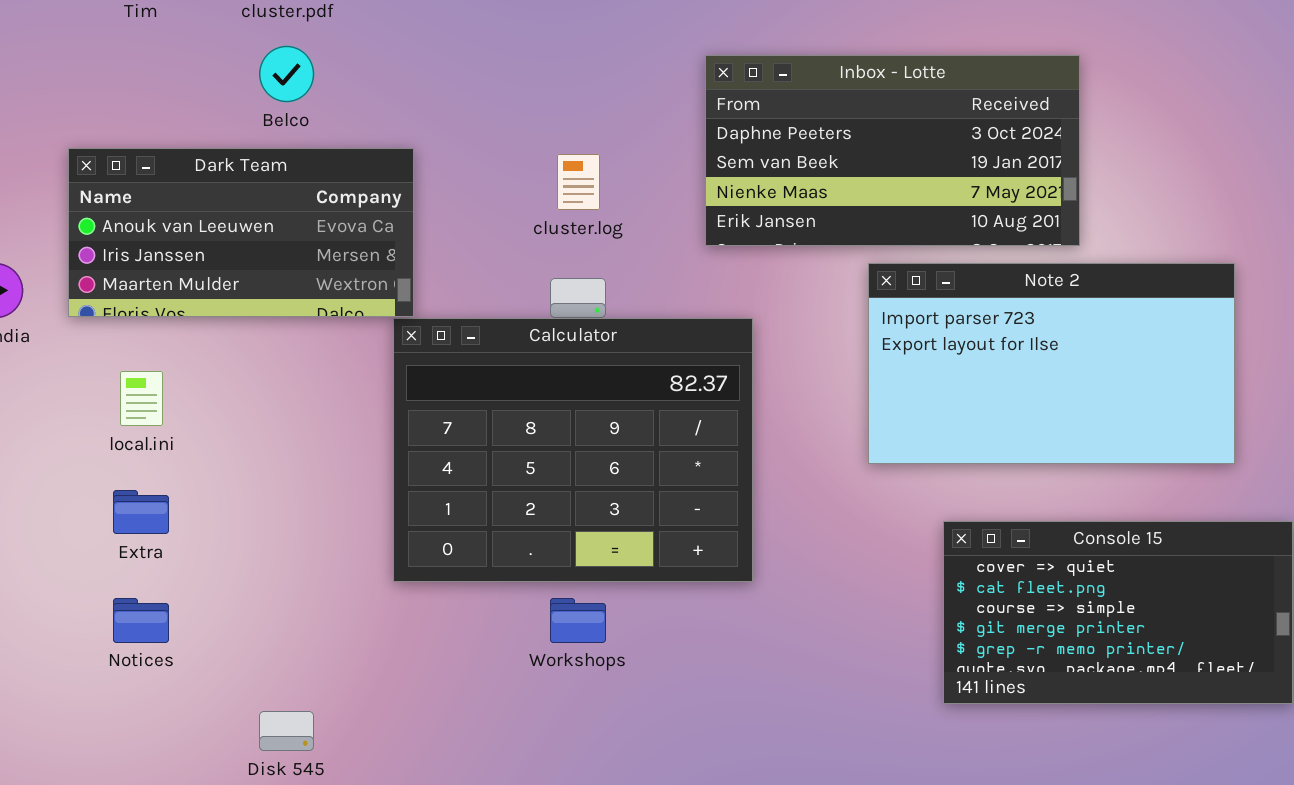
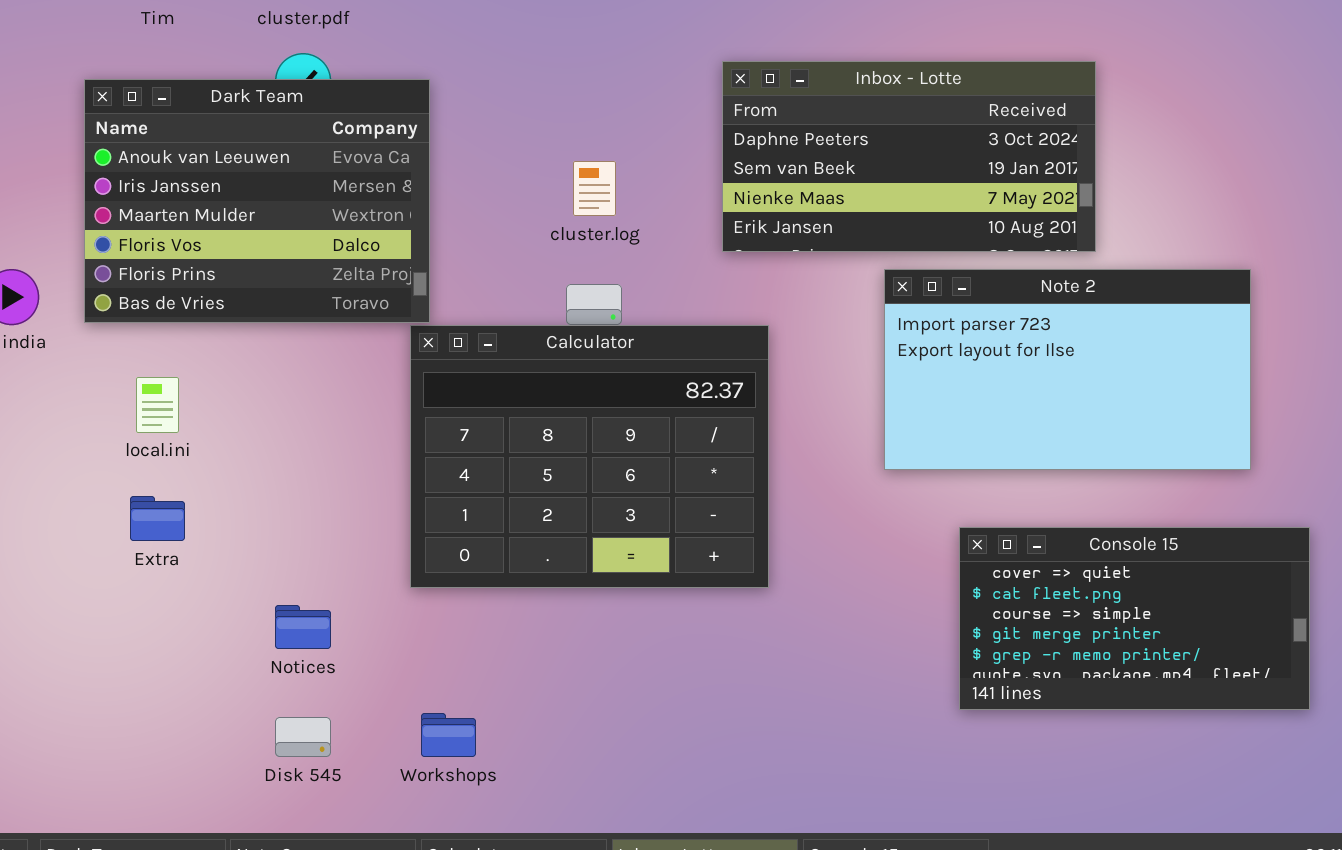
Dark Team: [68,148,414,317] -> [84,79,430,323], resized
Notices: [113,598,169,643] -> [275,605,331,649], moved
Workshops: [550,598,606,643] -> [421,713,476,757], moved

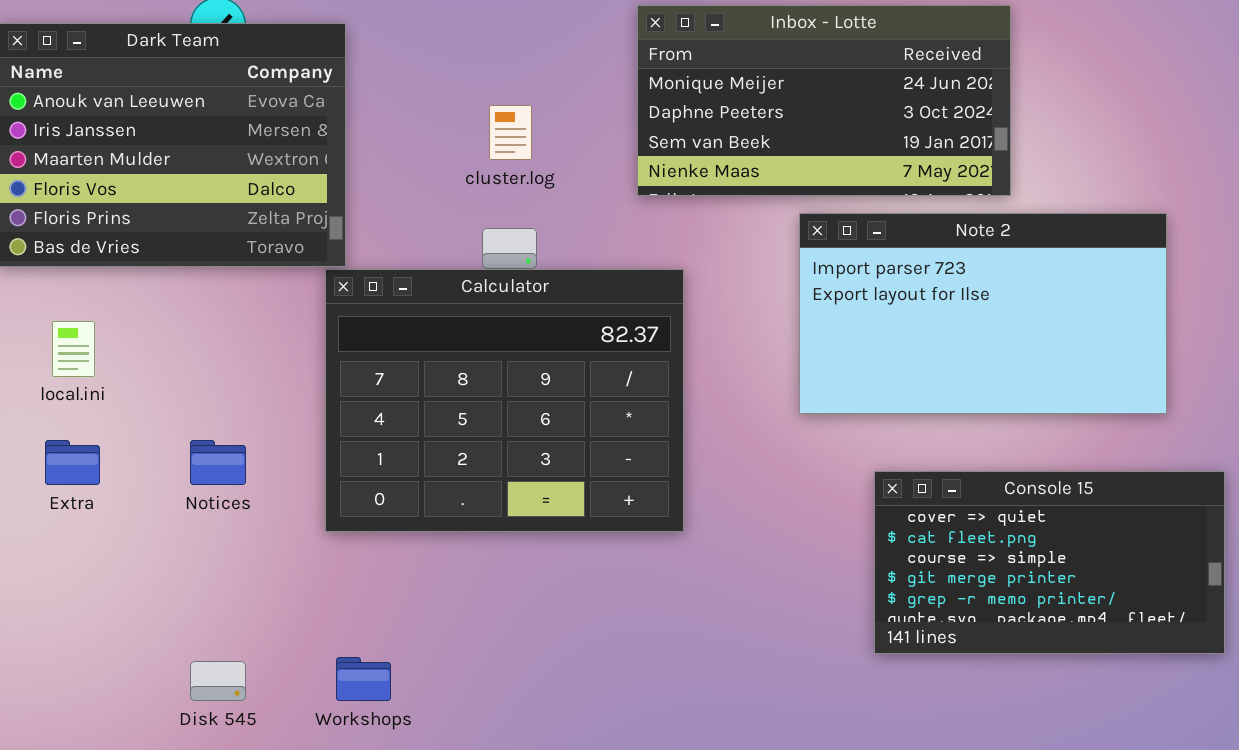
Inbox - Lotte: [722,61,1096,252] -> [637,5,1011,196], scrolled up 1 row
Notices: [275,605,331,649] -> [190,440,246,485], moved

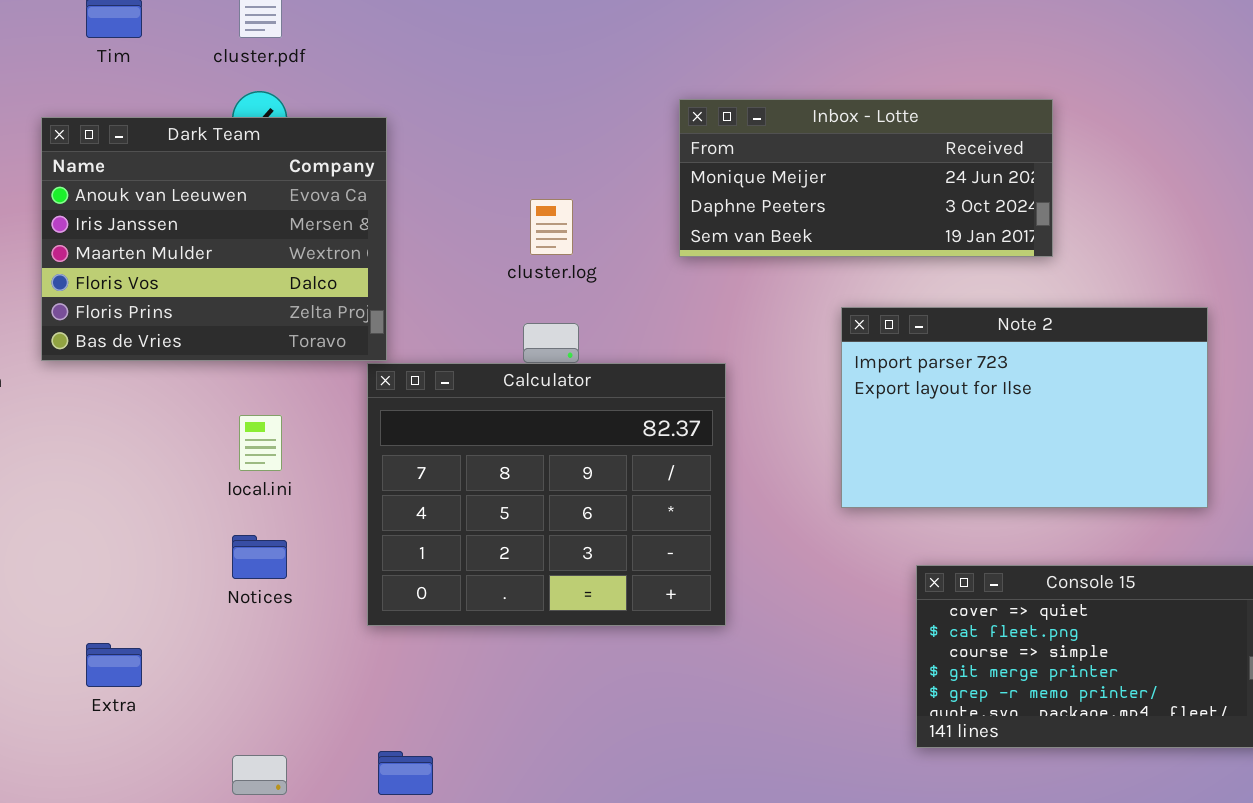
Inbox - Lotte: [637,5,1011,196] -> [679,99,1053,257], resized
local.ini: [52,321,95,377] -> [239,415,282,471], moved
Extra: [45,440,100,485] -> [86,643,142,687], moved

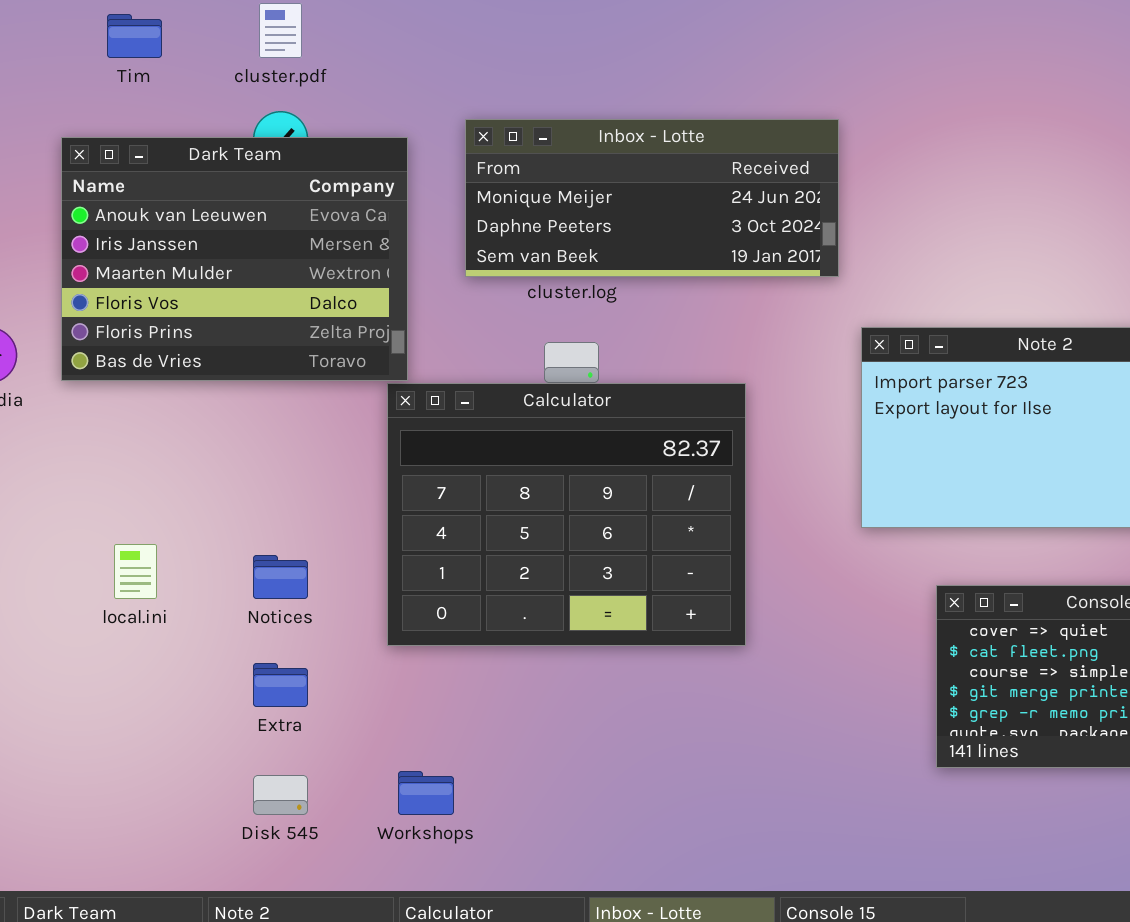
Inbox - Lotte: [679,99,1053,257] -> [465,119,839,277], moved
local.ini: [239,415,282,471] -> [114,544,157,599], moved
Extra: [86,643,142,687] -> [253,663,308,707], moved

